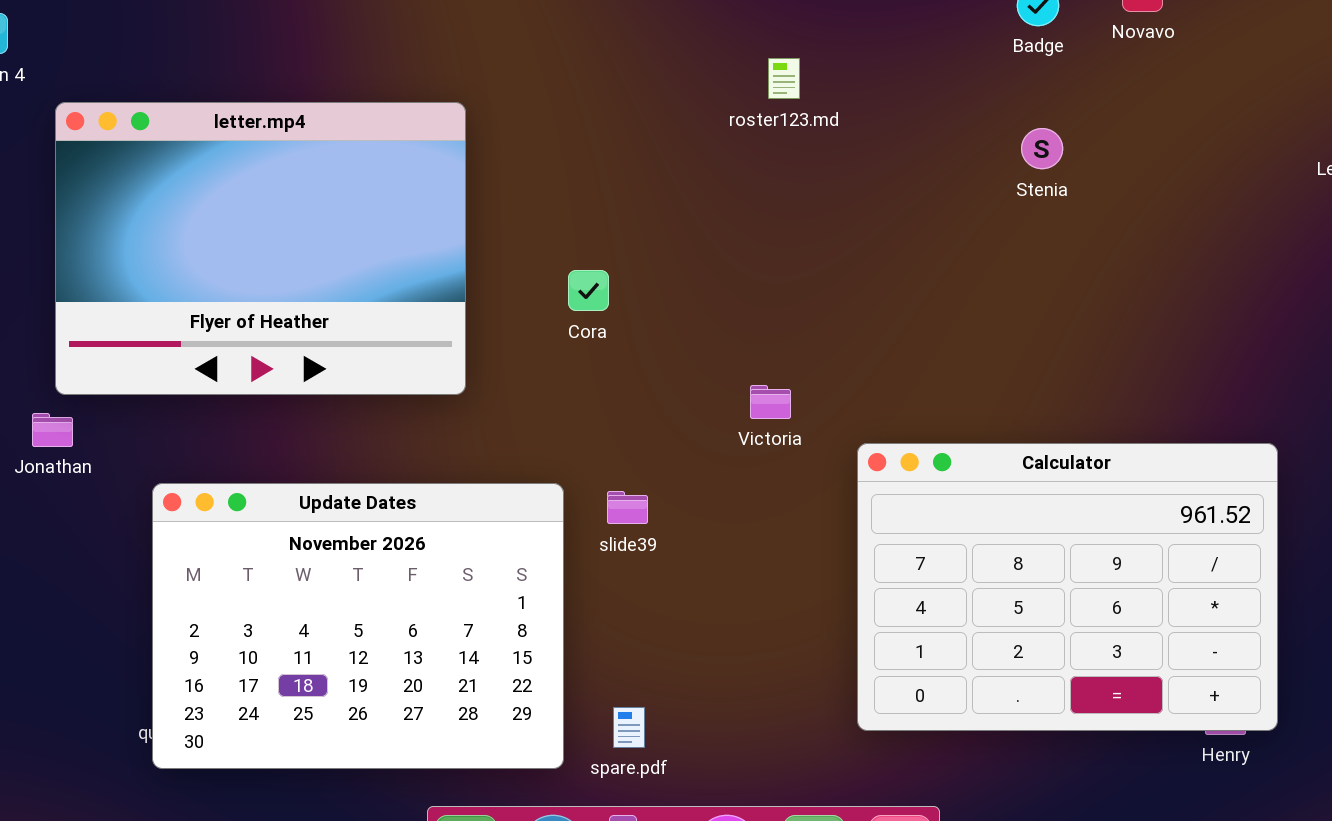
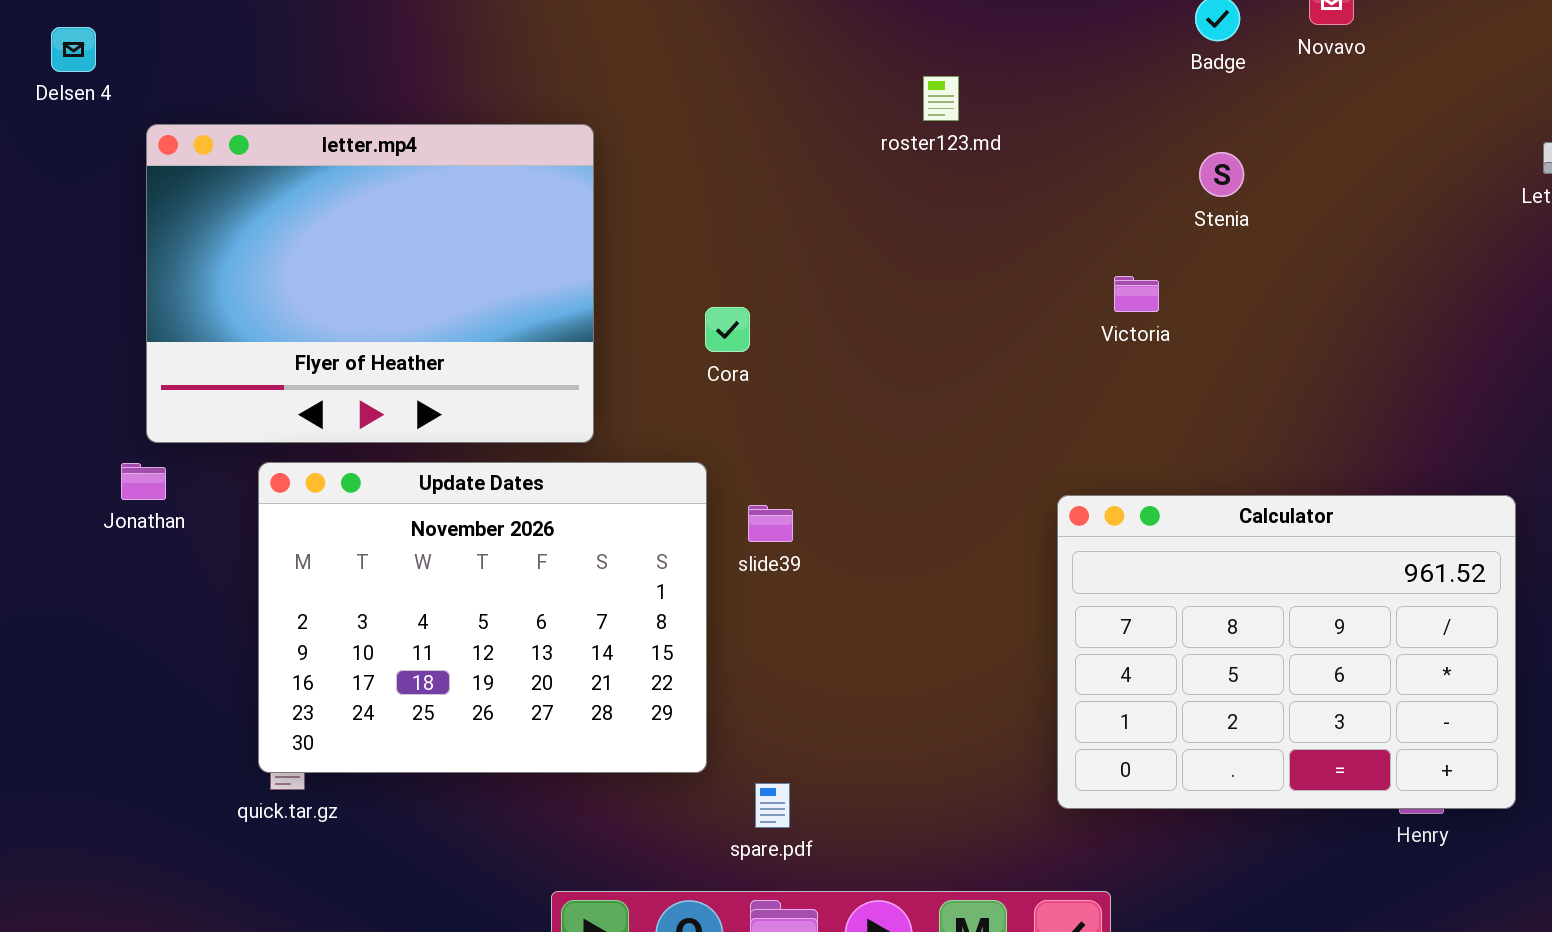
Victoria: [750,385,791,419] -> [1114,276,1159,312], moved
Calculator: [857,443,1278,731] -> [1057,495,1516,809], moved
Update Dates: [152,483,564,769] -> [258,462,707,773], moved
slide39: [607,491,648,524] -> [748,505,793,542], moved

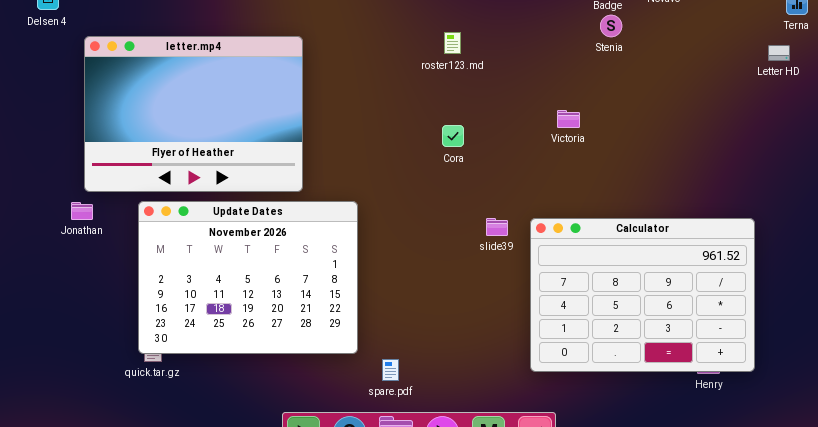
roster123.md: [923,76,959,121] -> [444,32,461,54], moved
Stenia: [1199,152,1244,197] -> [600,15,622,37], moved
Cora: [705,307,750,352] -> [442,125,464,147], moved
slide39: [748,505,793,542] -> [486,218,508,236], moved

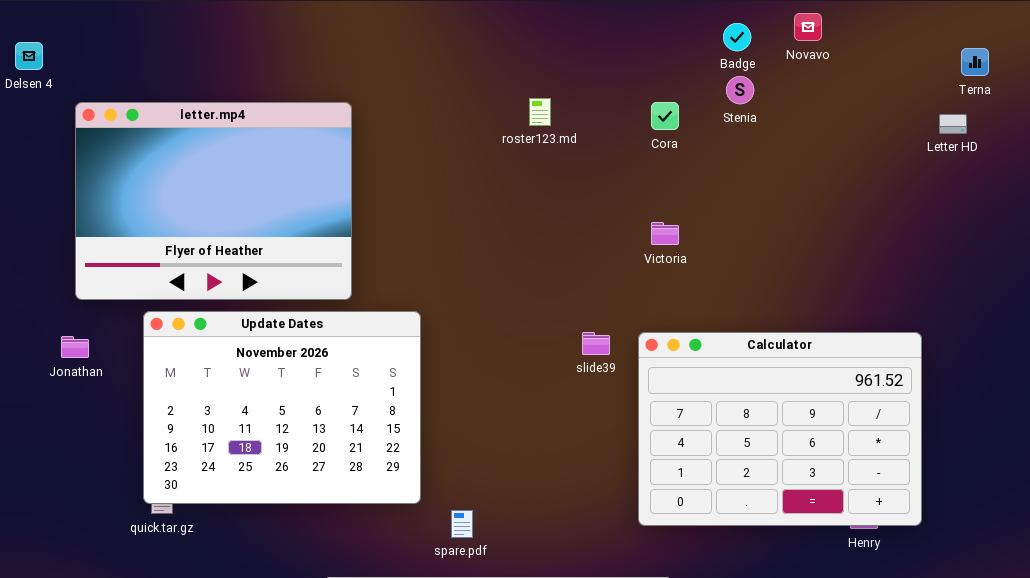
Victoria: [557,110,580,128] -> [651,222,679,245], moved
Cora: [442,125,464,147] -> [651,102,679,130], moved
Jonathan: [71,202,93,220] -> [61,336,89,358], moved

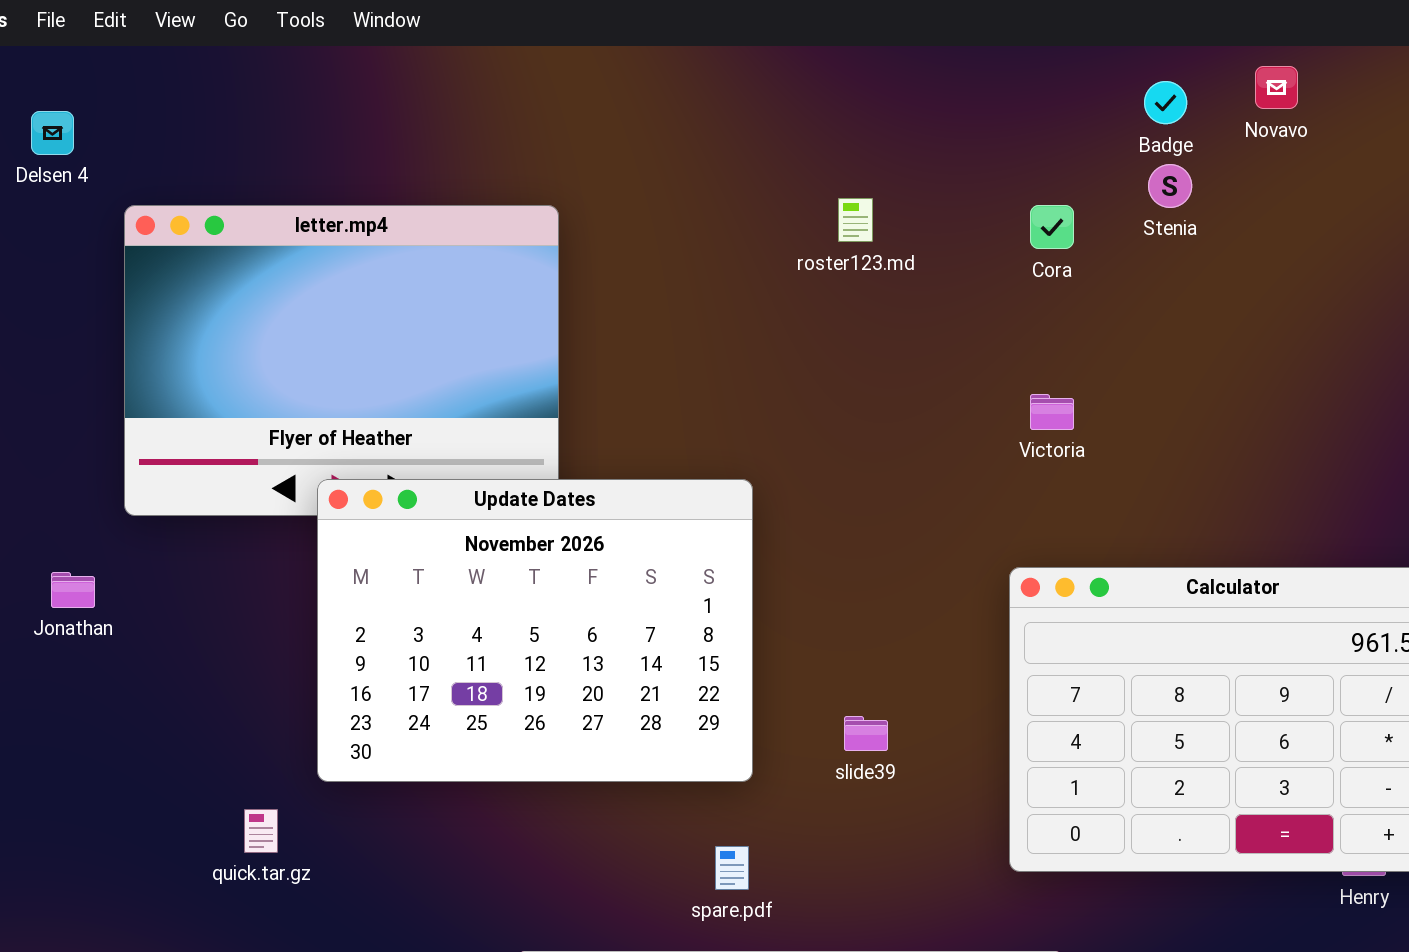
Update Dates: [143,311,421,504] -> [317,479,753,782], moved
slide39: [582,332,610,355] -> [844,716,888,751], moved
Jonathan: [61,336,89,358] -> [51,572,95,608], moved

